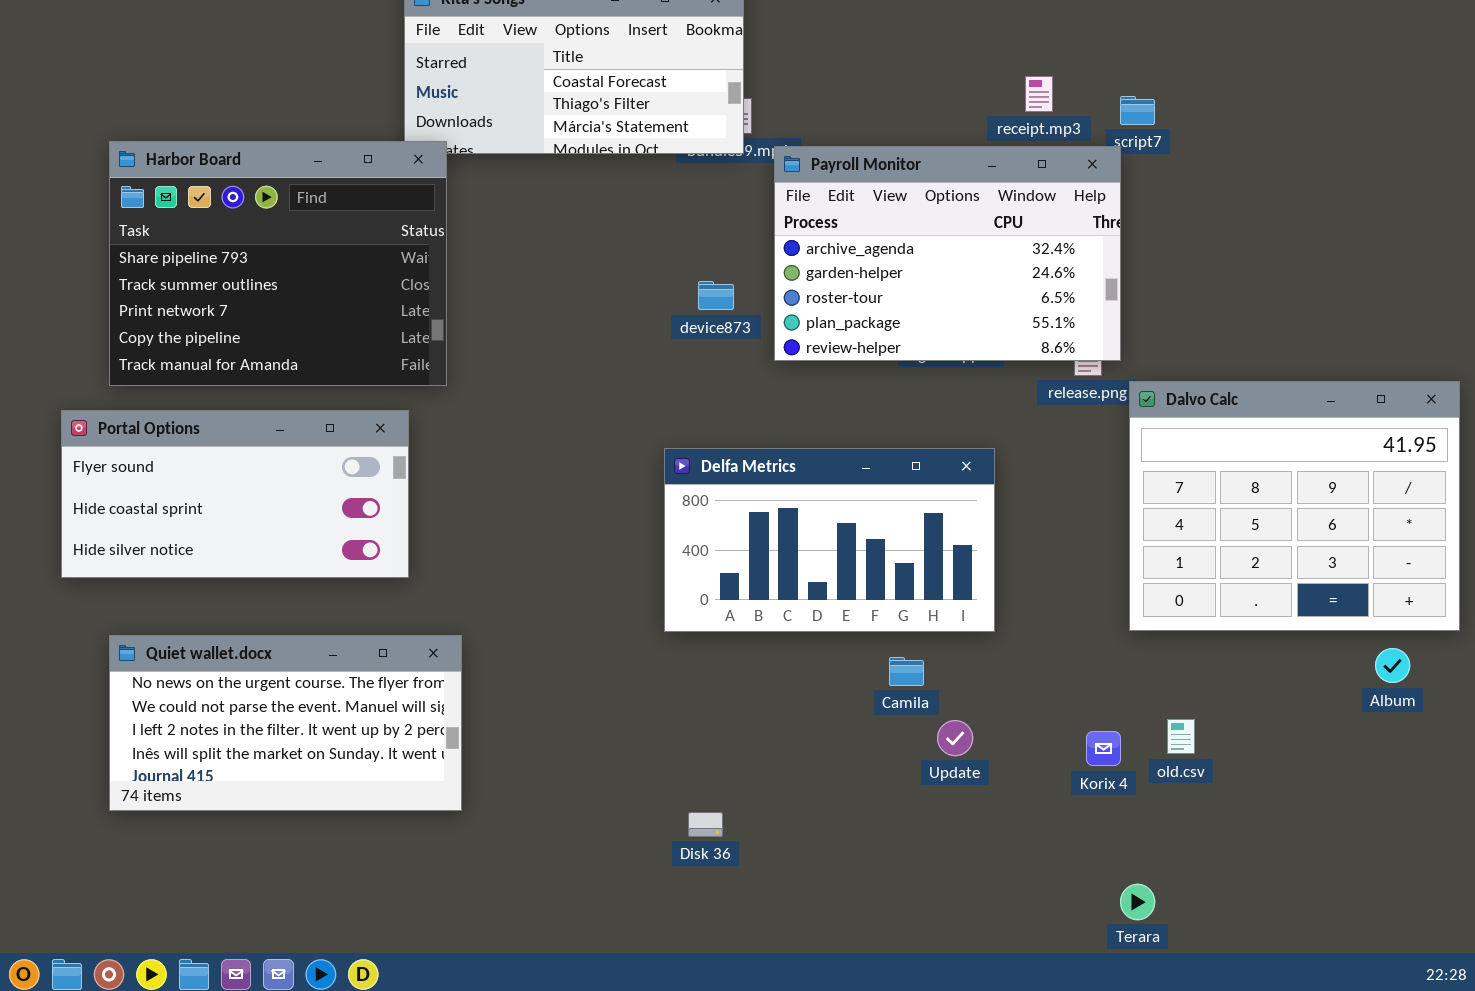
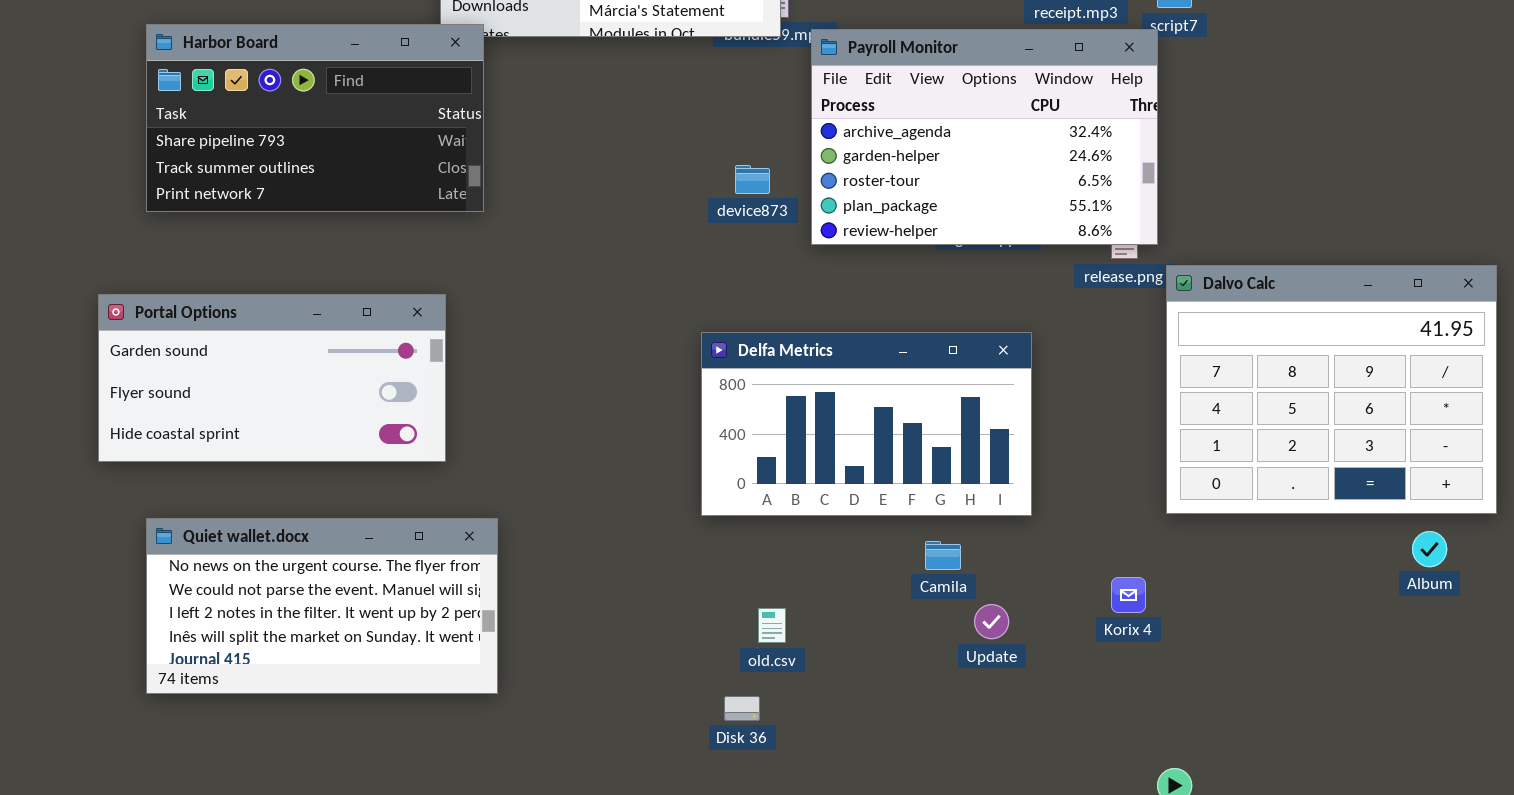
Harbor Board: [109,141,447,386] -> [146,24,484,212], resized
Portal Options: [61,410,409,578] -> [98,294,446,462], scrolled up 1 row
old.csv: [1167,719,1195,754] -> [758,608,786,643], moved
Korix 4: [1086,731,1121,766] -> [1111,577,1146,613], moved

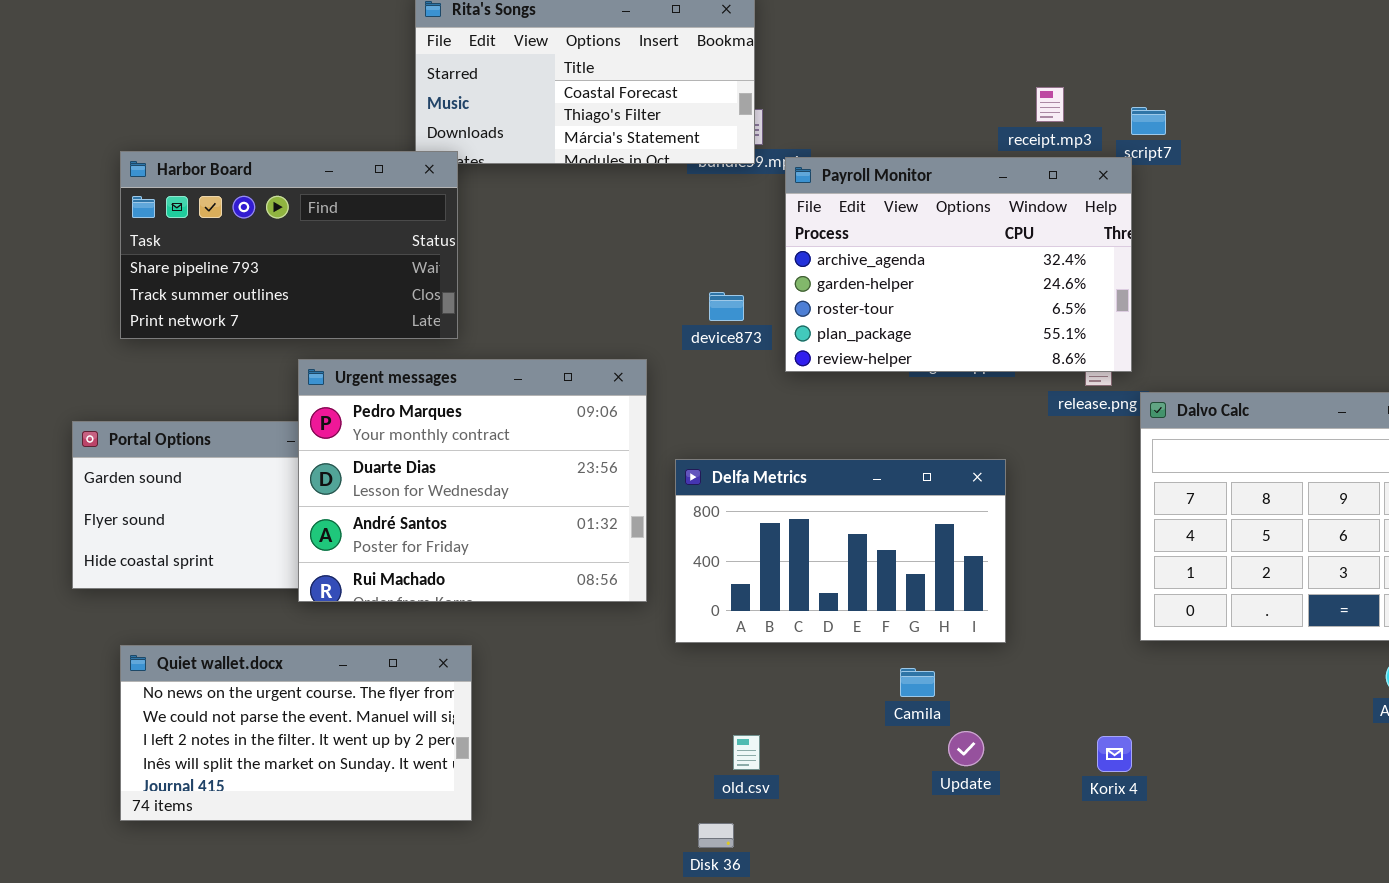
Urgent messages: none -> [298,359,647,602], opened
Korix 4: [1111,577,1146,613] -> [1097,736,1132,772], moved

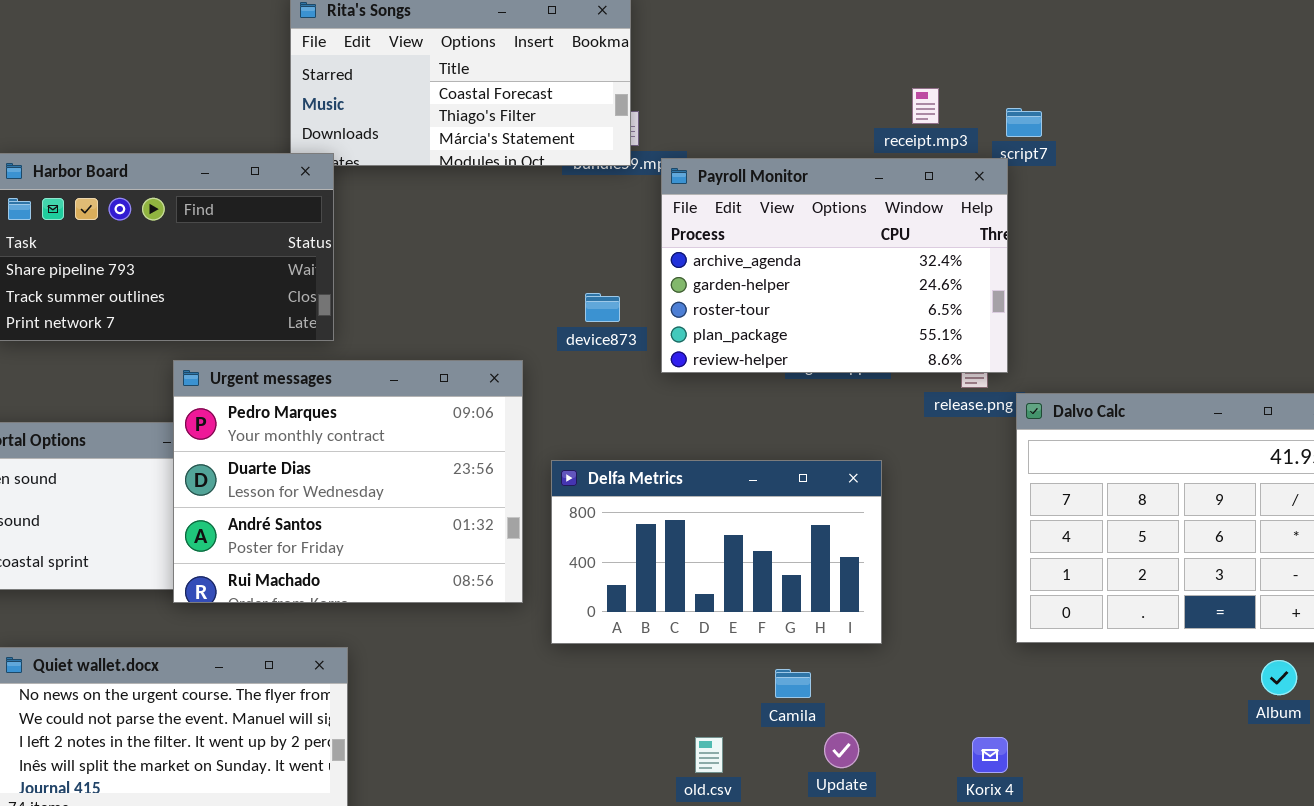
old.csv: [733,735,760,770] -> [695,737,723,773], moved

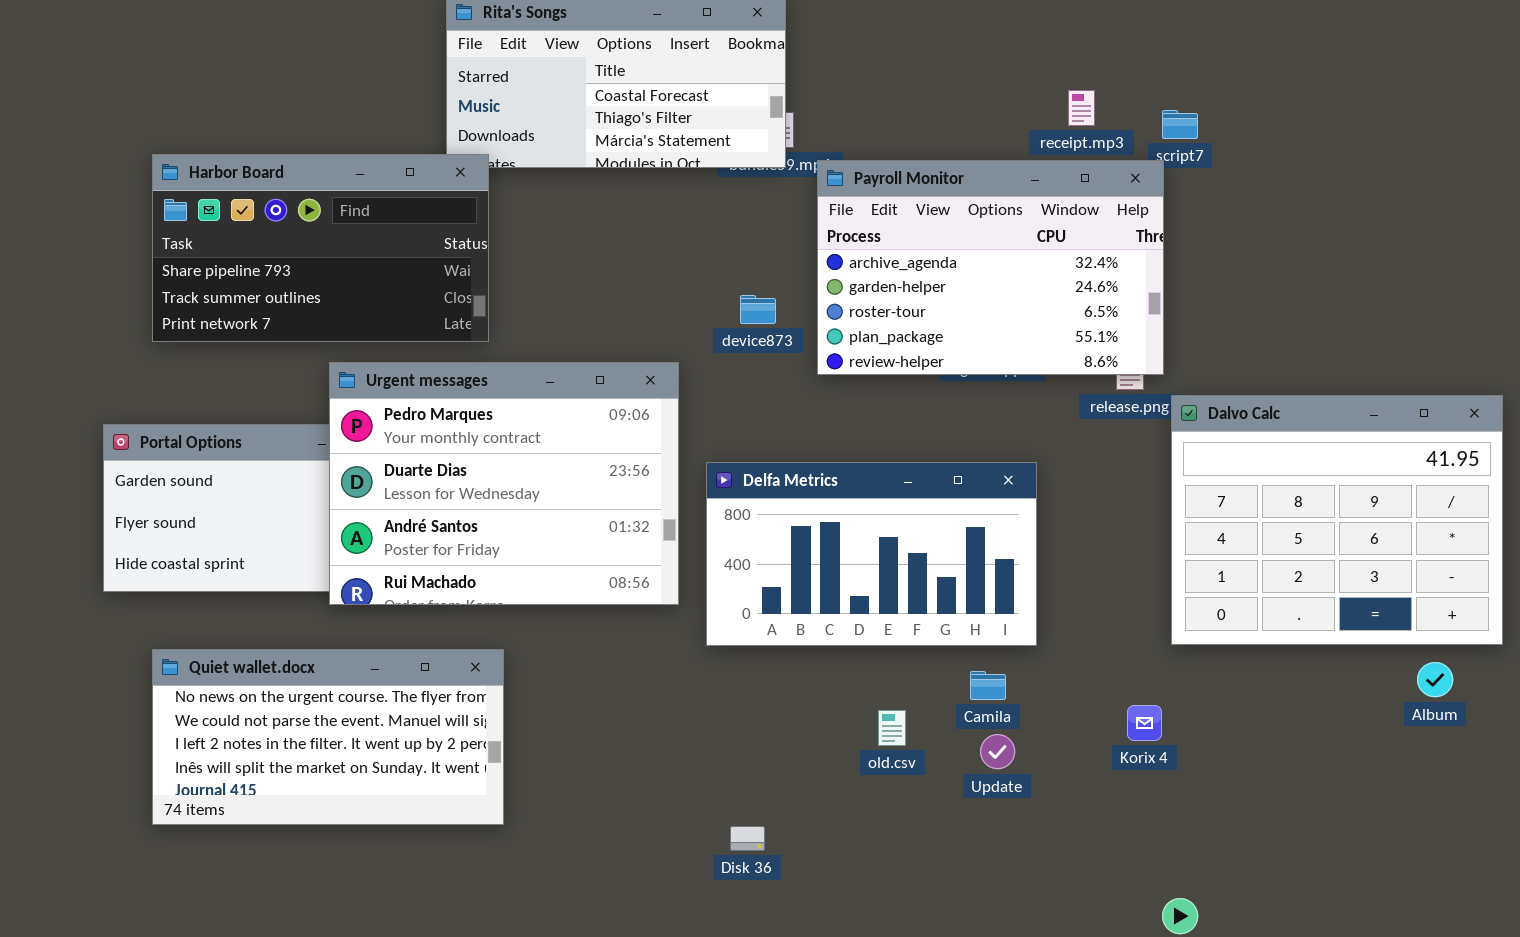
Camila: [775,669,811,698] -> [970,671,1006,700], moved
old.csv: [695,737,723,773] -> [878,710,906,746], moved
Korix 4: [972,737,1008,773] -> [1127,705,1162,741], moved

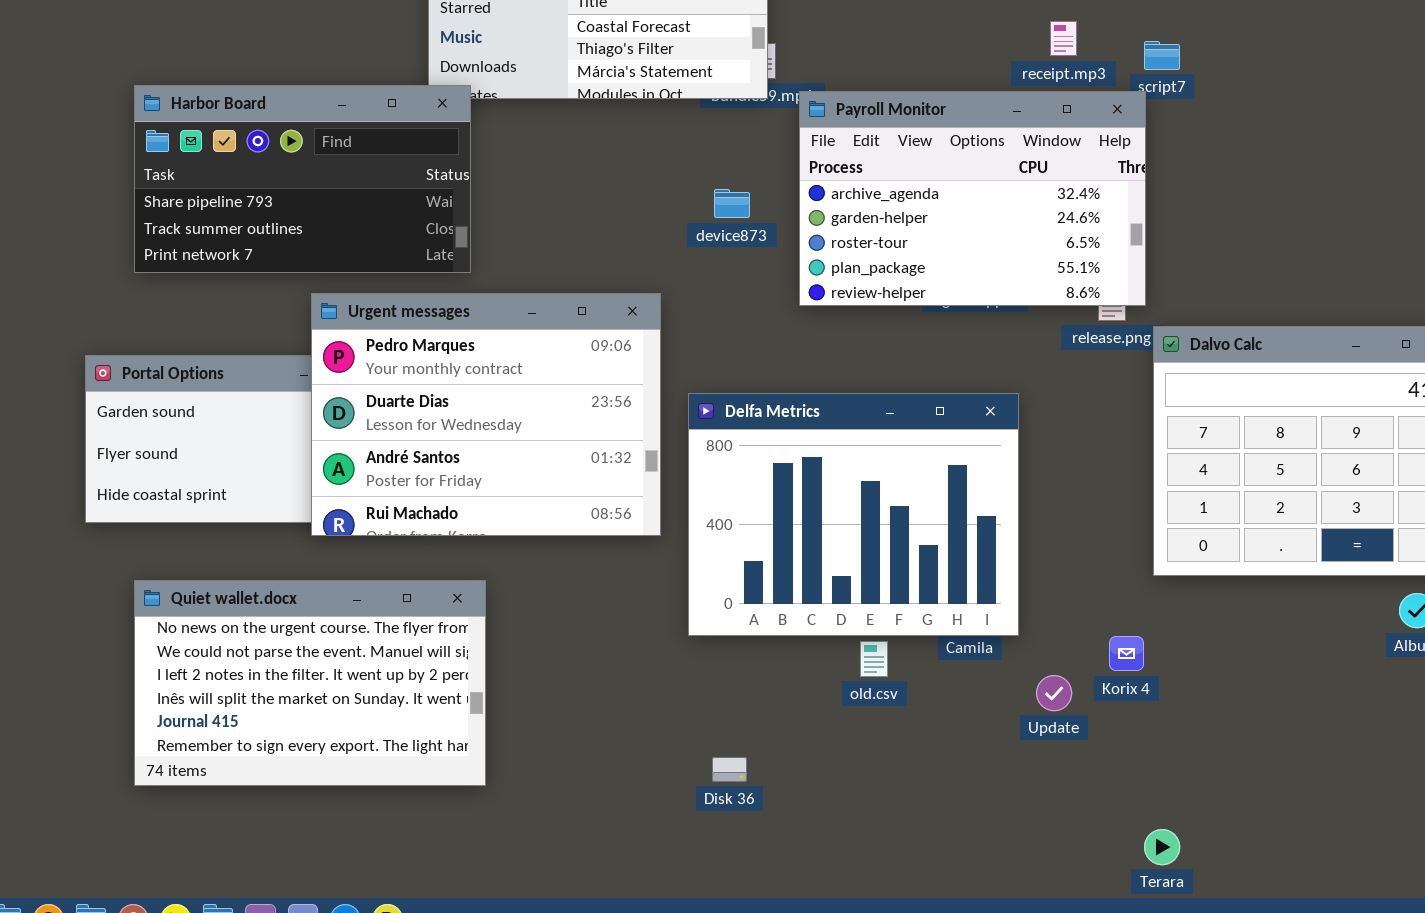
device873: [740,295,776,324] -> [714,189,750,218], moved
Delfa Metrics: [706,462,1037,646] -> [688,393,1019,636], resized
Quiet wallet.docx: [152,649,504,825] -> [134,580,486,786], resized
Update: [980,734,1015,769] -> [1036,675,1072,711], moved

